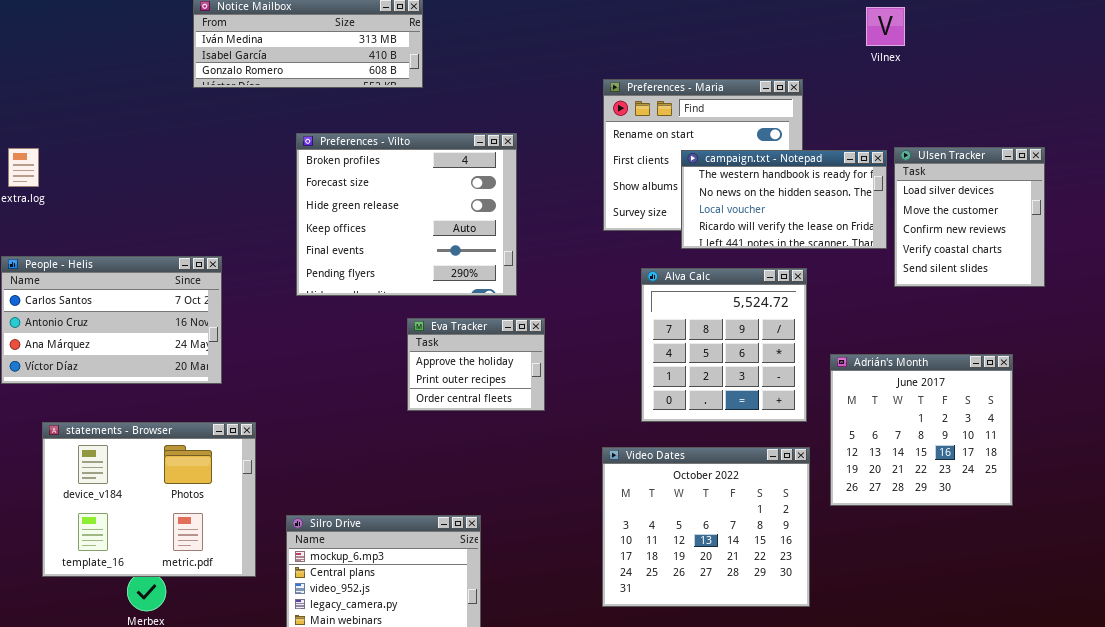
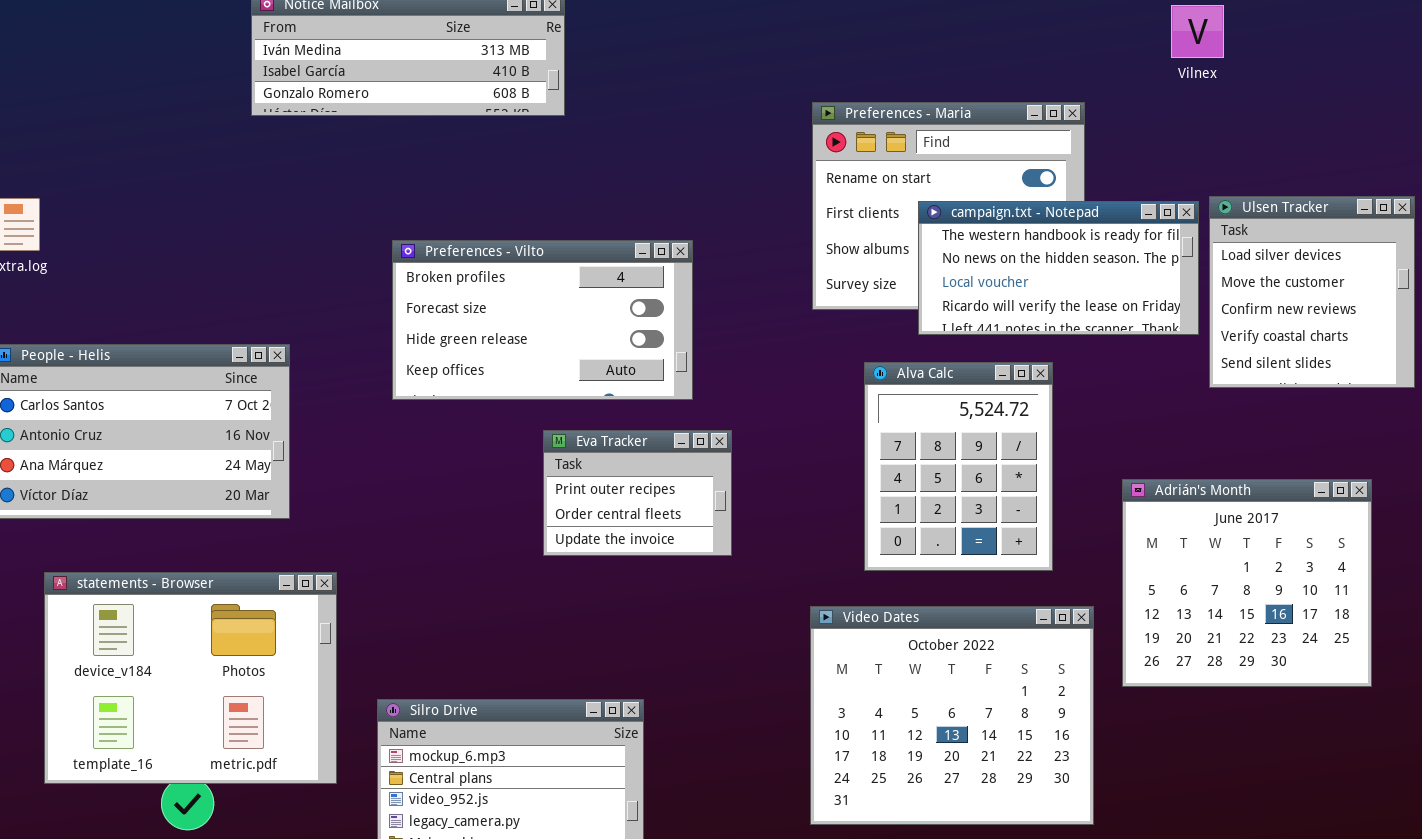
Preferences - Vilto: [296,133,517,296] -> [392,240,693,400], resized
Alva Calc: [641,268,807,422] -> [864,362,1053,571], resized
Eva Tracker: [407,318,545,411] -> [543,430,732,556], scrolled down 1 row

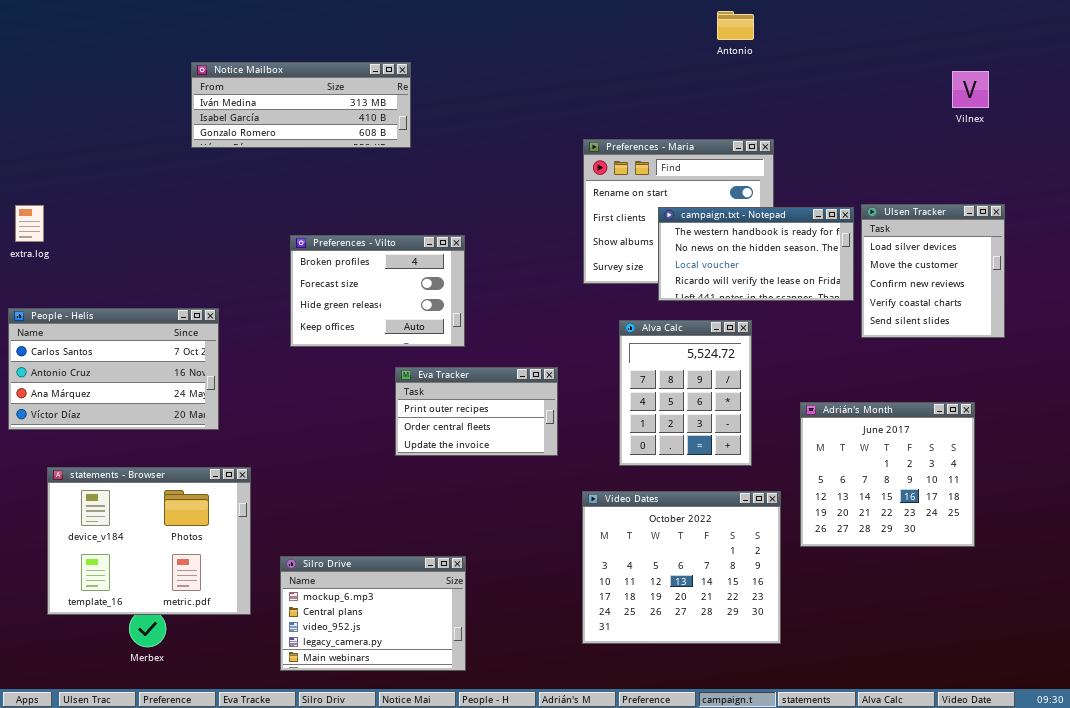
Vilnex: [1171,5,1224,58] -> [952,71,989,108], moved
Preferences - Vilto: [392,240,693,400] -> [290,235,465,347], resized
Eva Tracker: [543,430,732,556] -> [395,367,558,456], resized

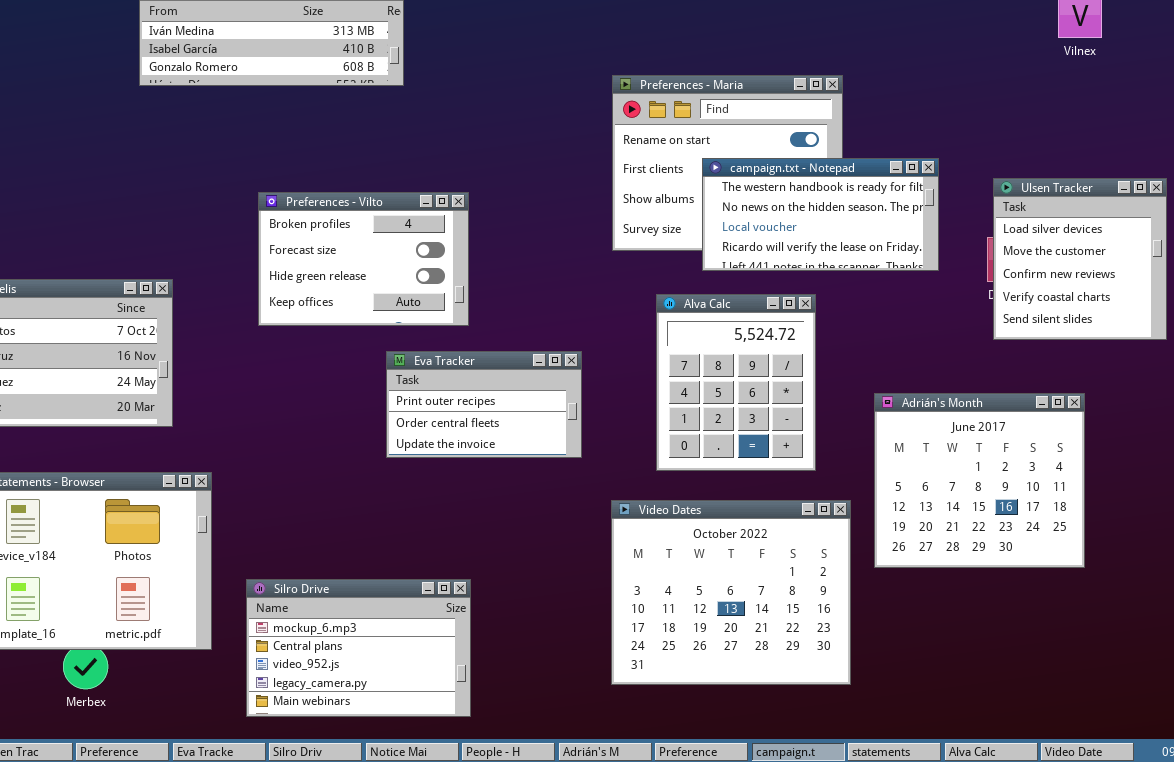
Ulsen Tracker: [861,204,1005,338] -> [993,178,1167,340], moved

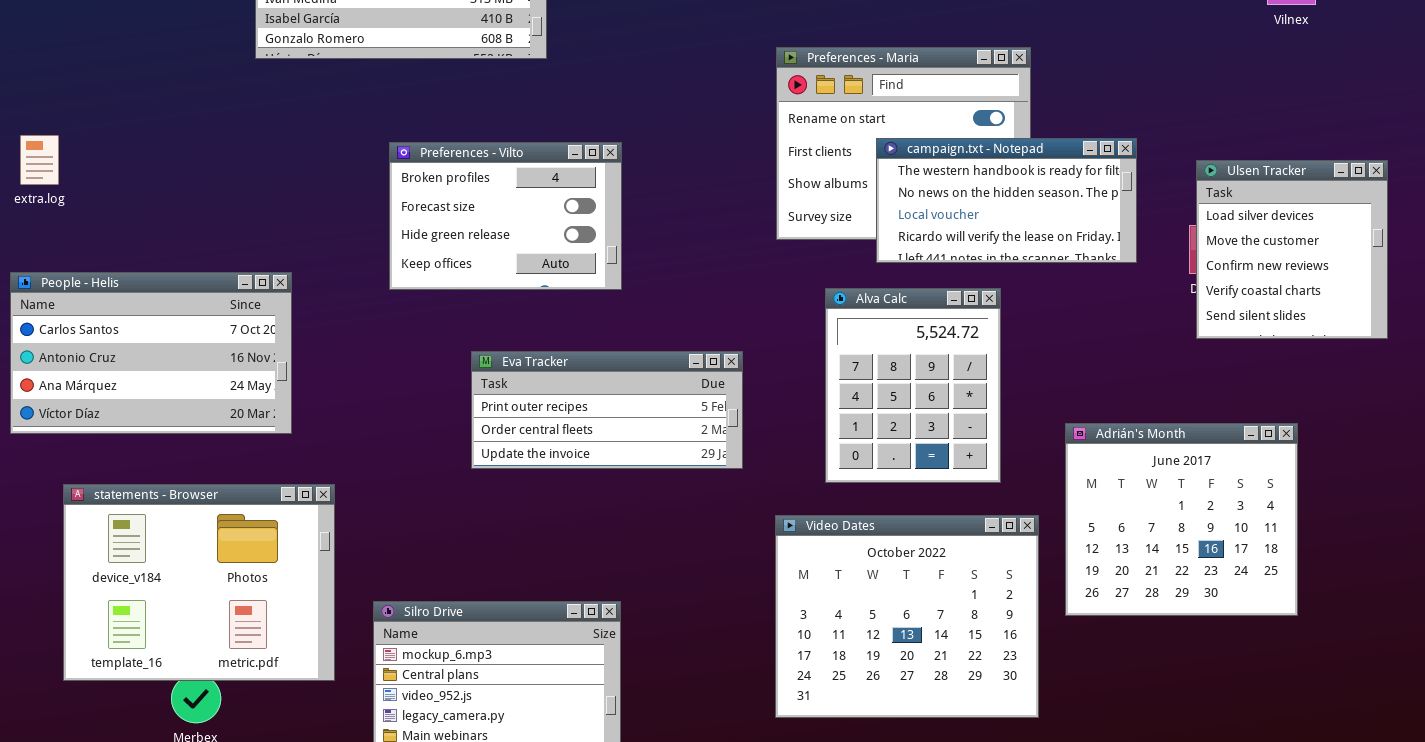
Preferences - Vilto: [258,192,469,326] -> [389,142,622,290], moved
Eva Tracker: [386,351,582,458] -> [471,351,743,469], resized
Adrián's Month: [874,393,1085,568] -> [1065,423,1298,616], moved

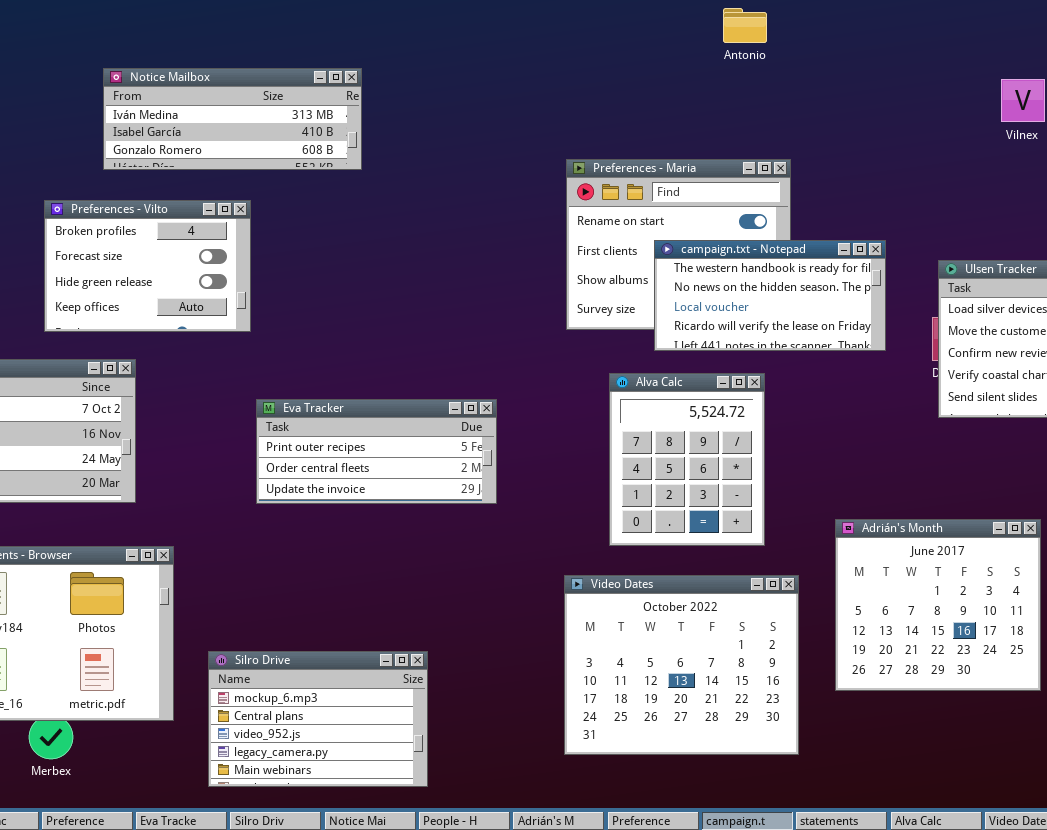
Preferences - Vilto: [389,142,622,290] -> [44,200,251,332], moved
Eva Tracker: [471,351,743,469] -> [256,399,497,504], moved
Adrián's Month: [1065,423,1298,616] -> [835,519,1041,691], moved

